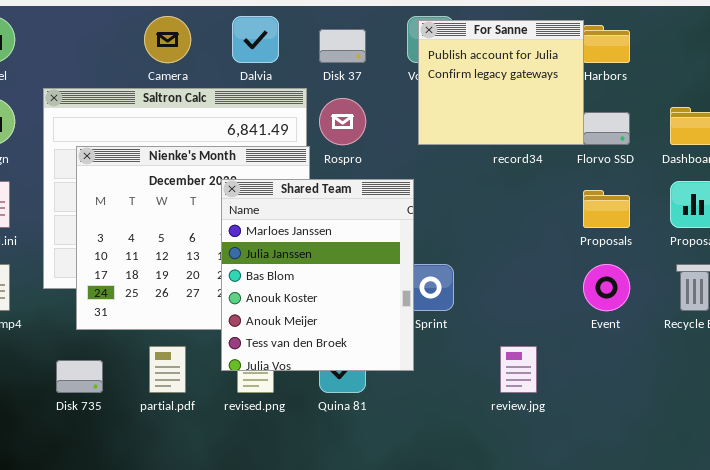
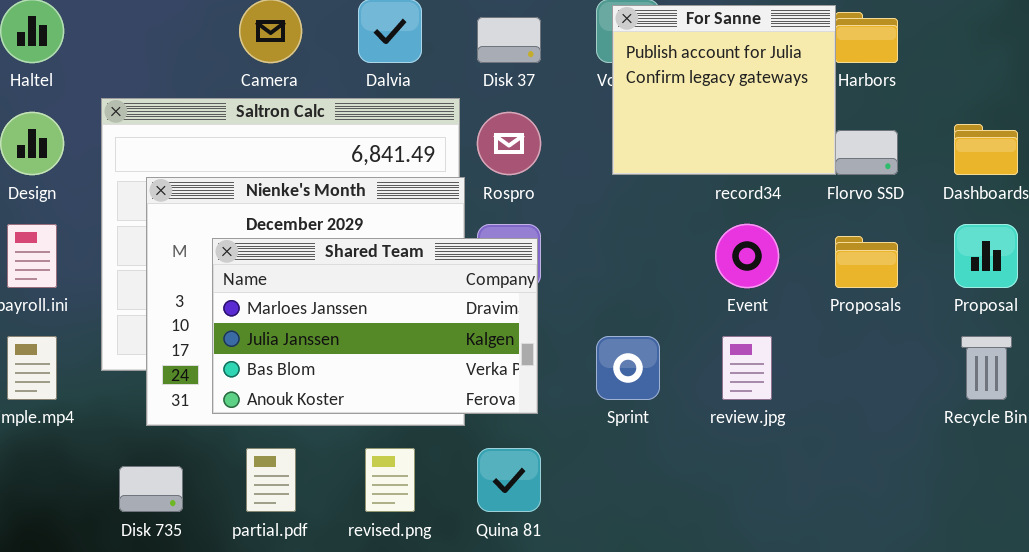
Shared Team: [221,179,414,371] -> [212,238,538,414], moved, resized
Event: [583,264,630,311] -> [715,224,779,288], moved
review.jpg: [500,346,537,393] -> [722,336,772,400], moved

